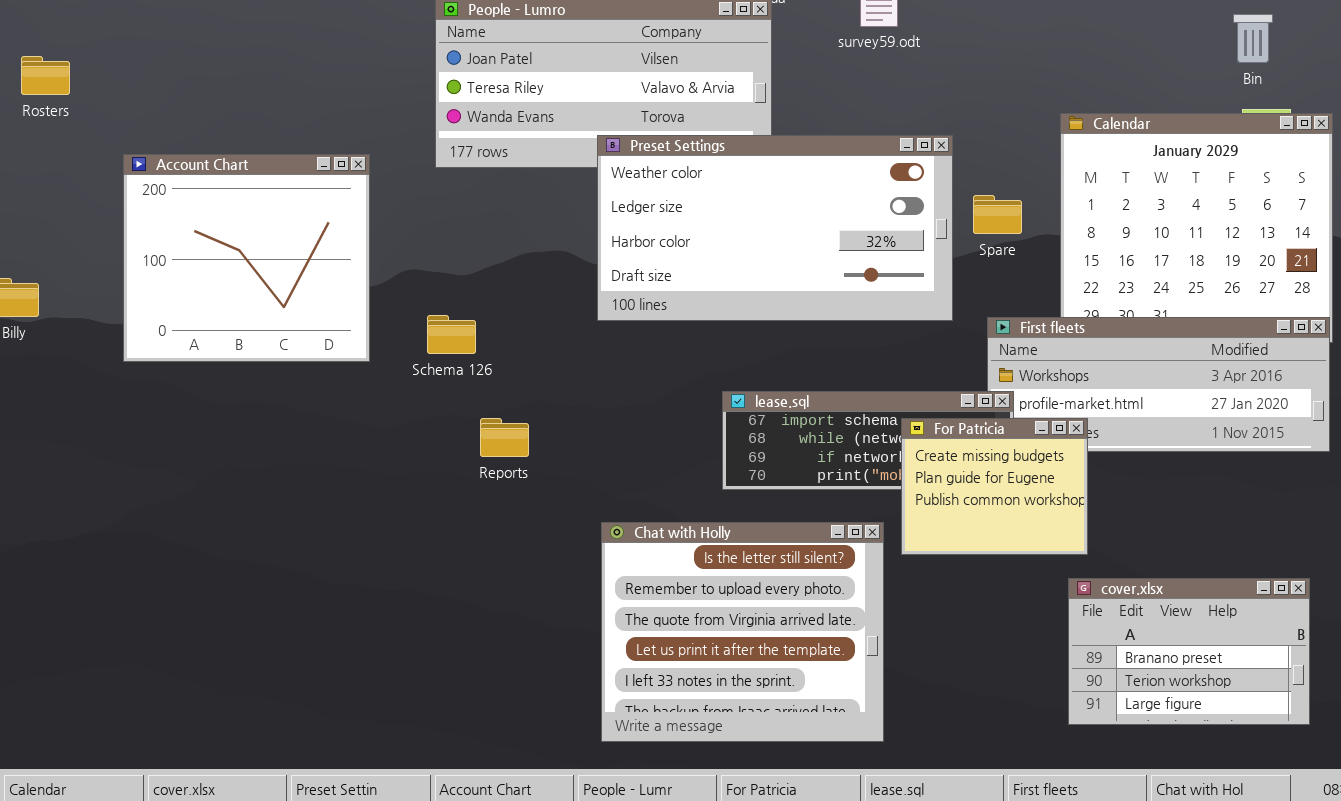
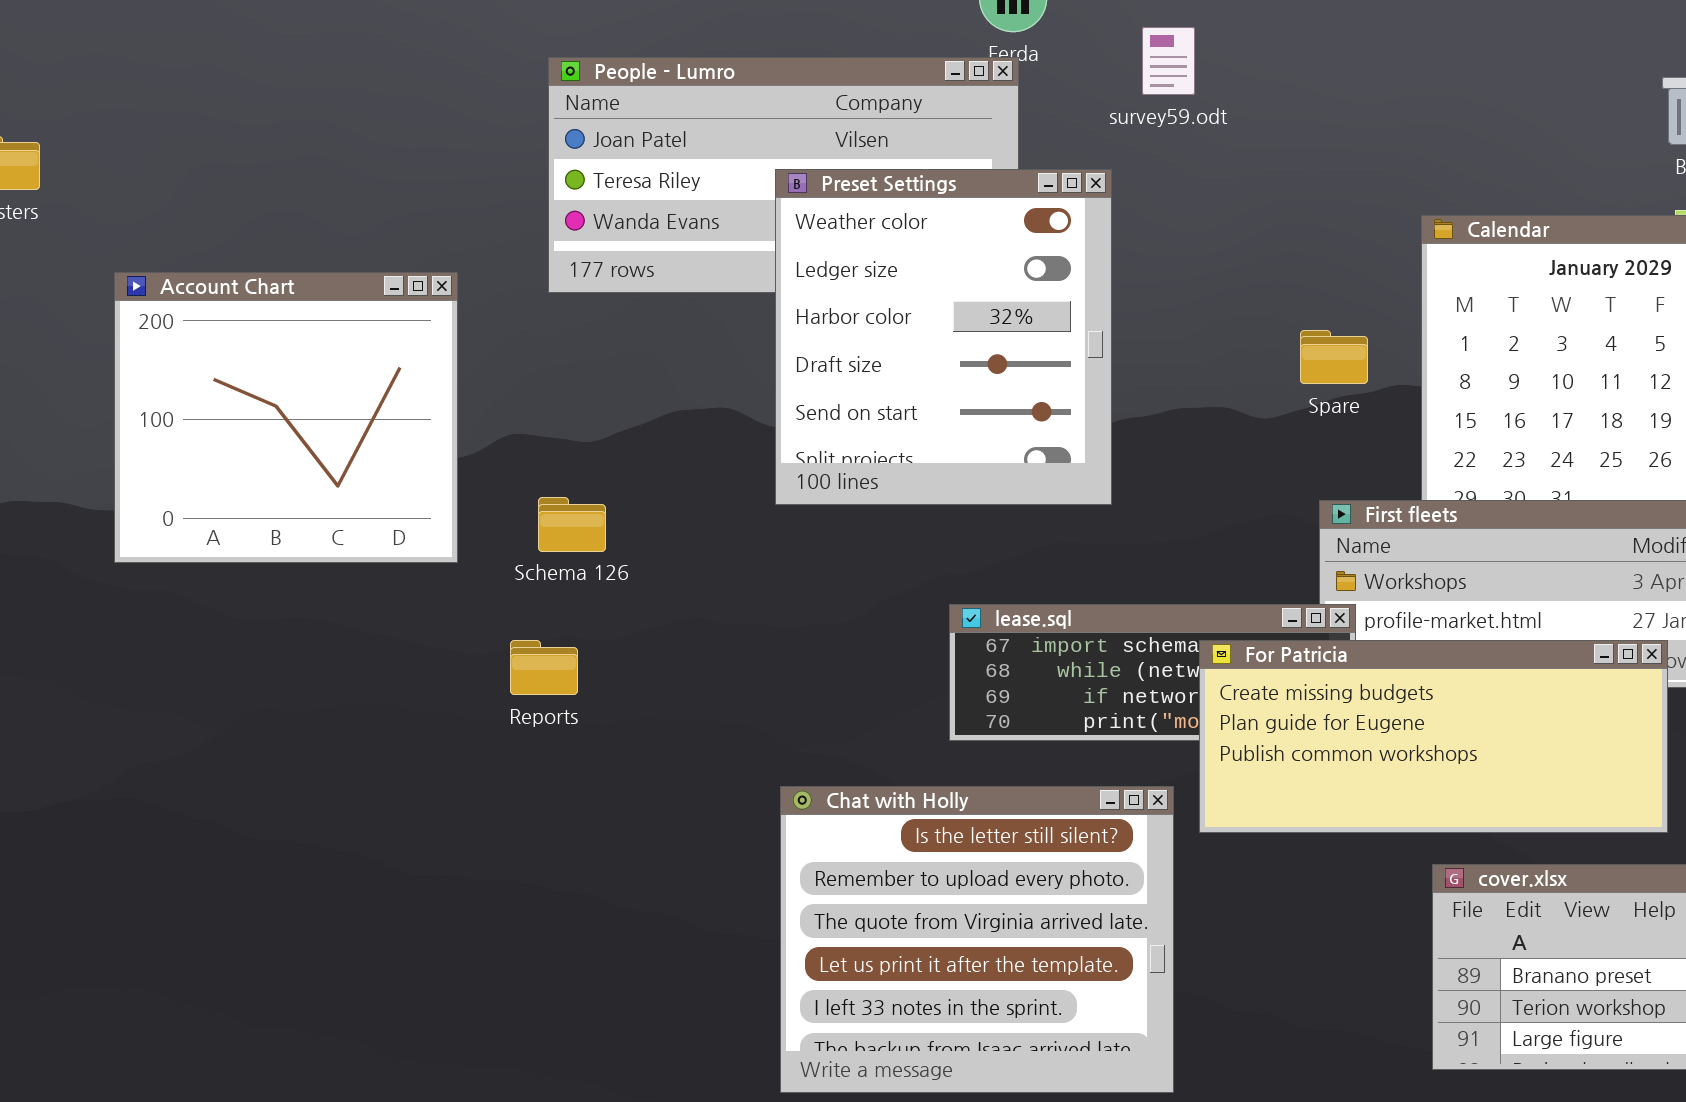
Preset Settings: [597,135,953,321] -> [775,169,1112,505], resized
Reports: [480,418,529,457] -> [510,640,578,695], moved
For Patricia: [901,418,1088,555] -> [1199,640,1668,833], resized

